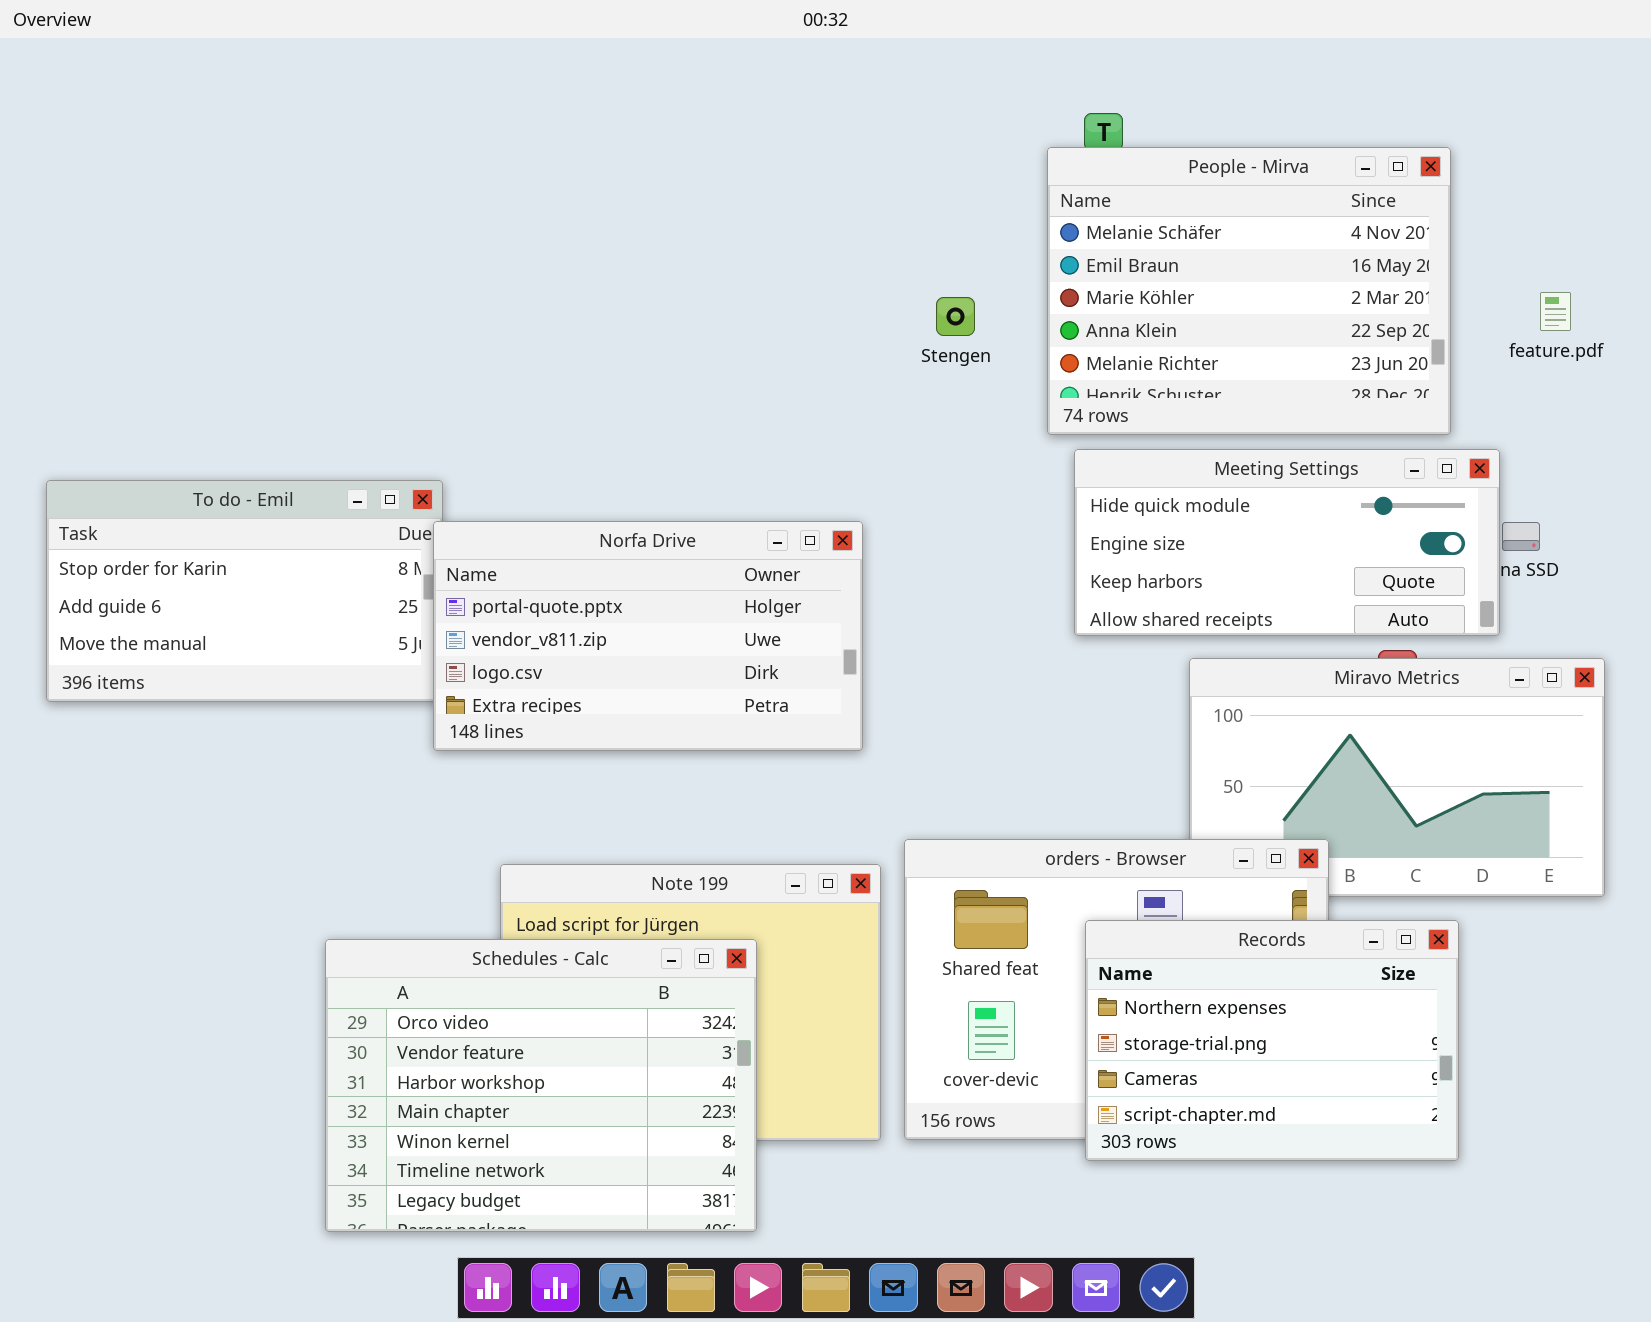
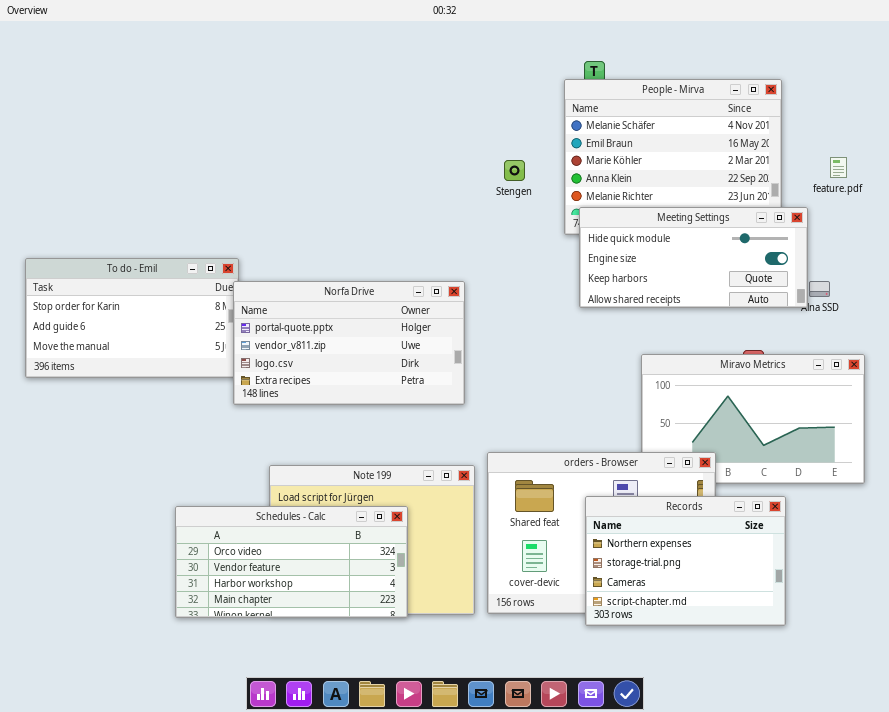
Meeting Settings: [1074,449,1500,636] -> [579,207,808,308], moved
Schedules - Calc: [325,939,757,1232] -> [175,506,408,618], resized

